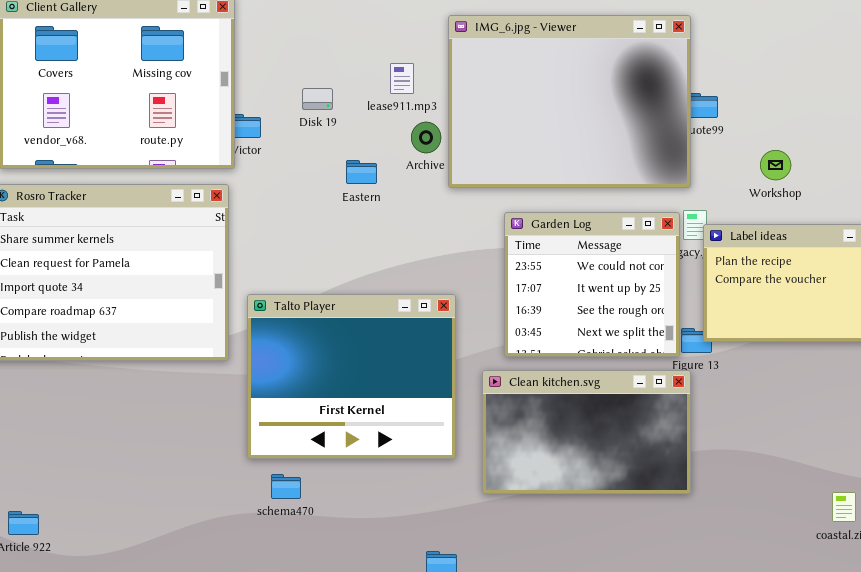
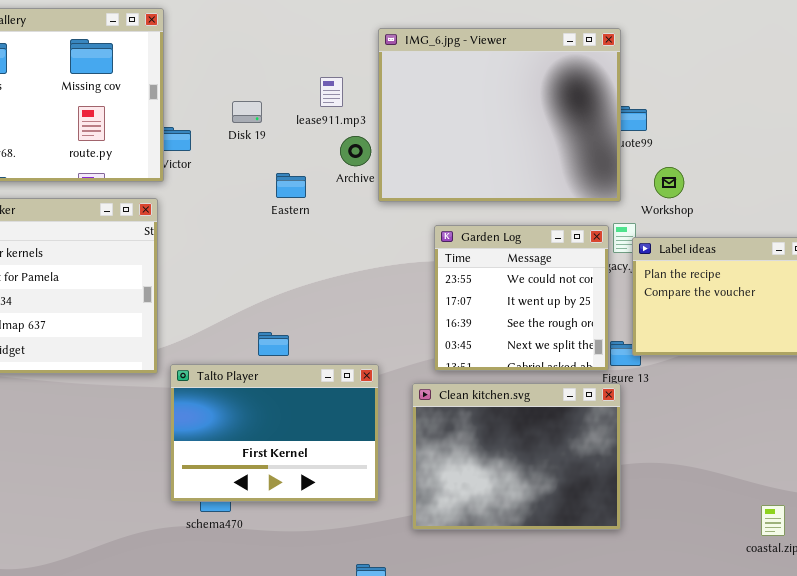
Workshop: [760,150,791,180] -> [654,167,684,198], moved
Talto Player: [247,294,456,459] -> [170,364,379,502], moved, resized
Clean kitchen.svg: [482,370,691,494] -> [412,383,621,530], resized

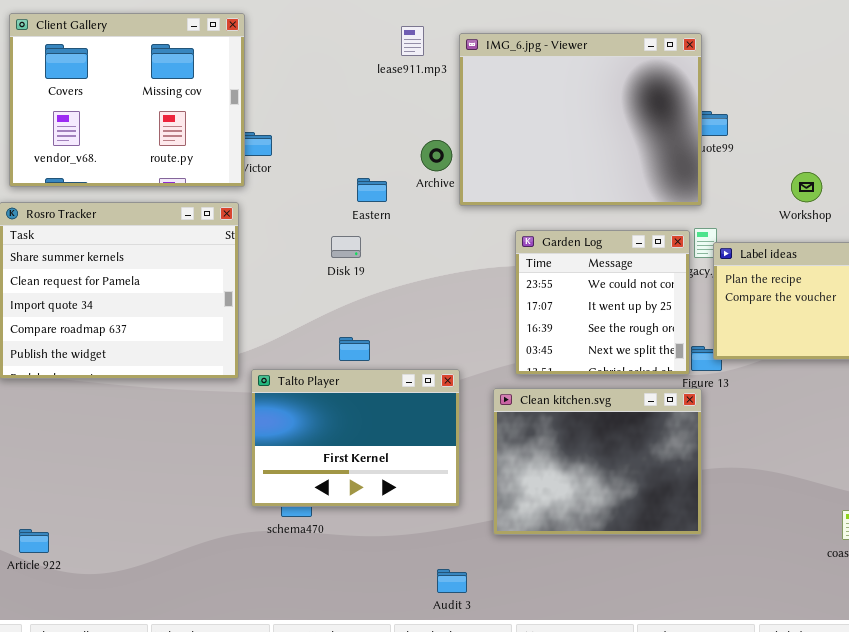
lease911.mp3: [320,77,343,107] -> [401,26,424,56], moved
Disk 19: [232,101,262,123] -> [331,236,361,258], moved
Workshop: [654,167,684,198] -> [791,172,822,202], moved

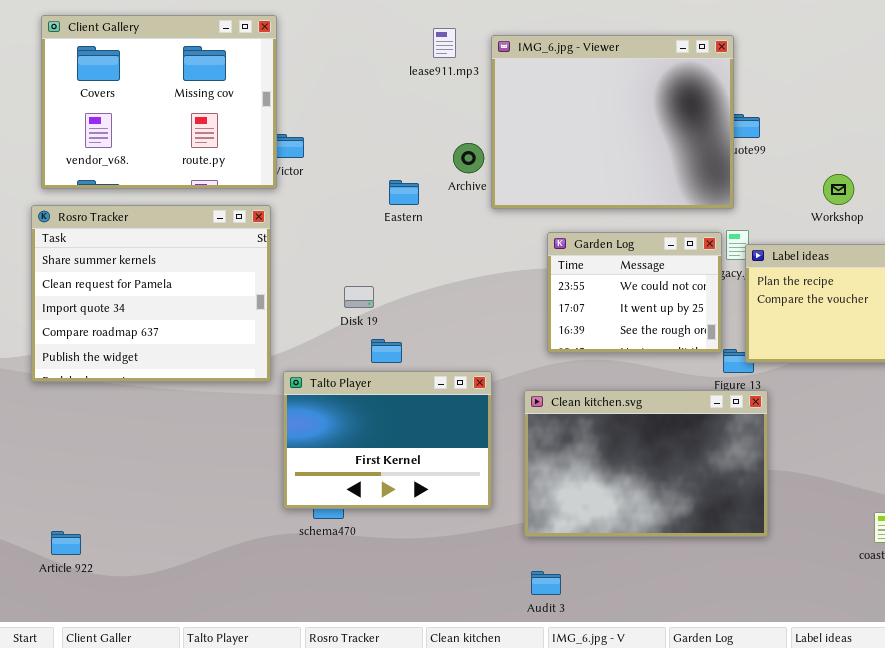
Garden Log: [515,230,690,375] -> [547,232,722,353], resized
Disk 19: [331,236,361,258] -> [344,286,374,308], moved
Clean kitchen.svg: [493,388,702,535] -> [524,390,768,537], resized
Audit 3: [437,569,467,593] -> [531,571,561,595], moved

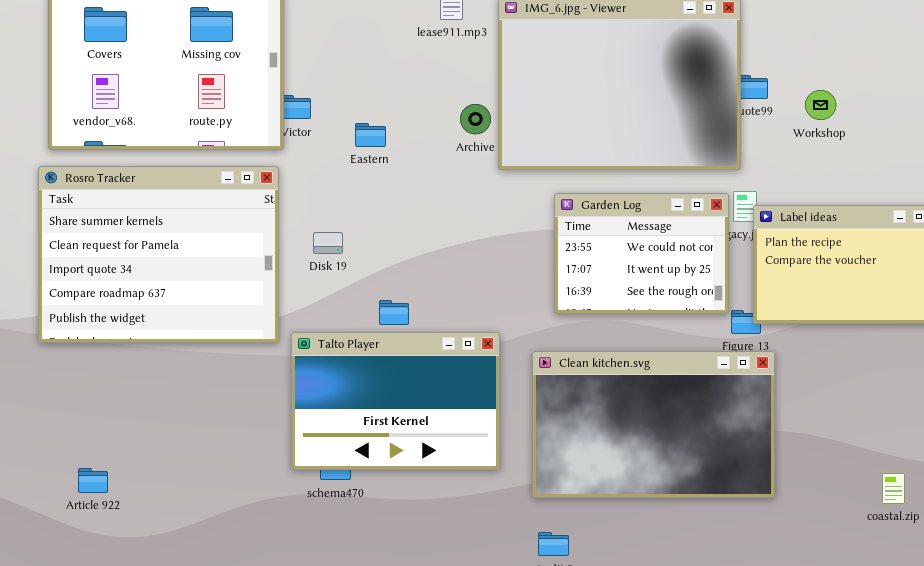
Workshop: [823,174,854,205] -> [805,90,836,120], moved
Eastern: [389,180,419,205] -> [355,123,386,147], moved
Disk 19: [344,286,374,308] -> [313,232,343,254], moved
Article 922: [51,531,81,555] -> [78,468,108,493], moved

